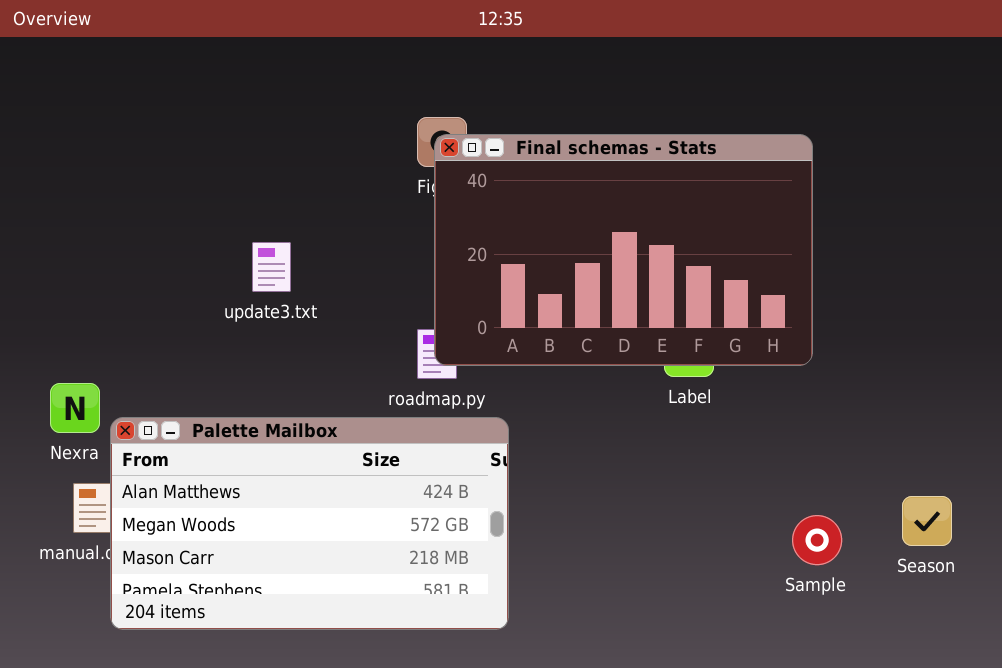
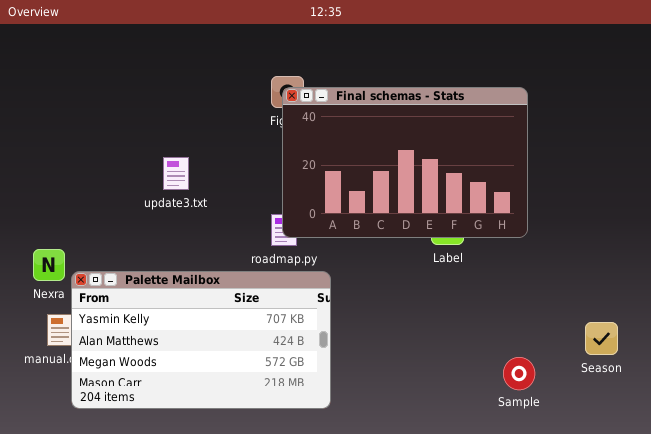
Palette Mailbox: [110,417,509,630] -> [71,271,331,409], scrolled up 1 row
Sample: [792,515,842,565] -> [503,357,535,390], moved

